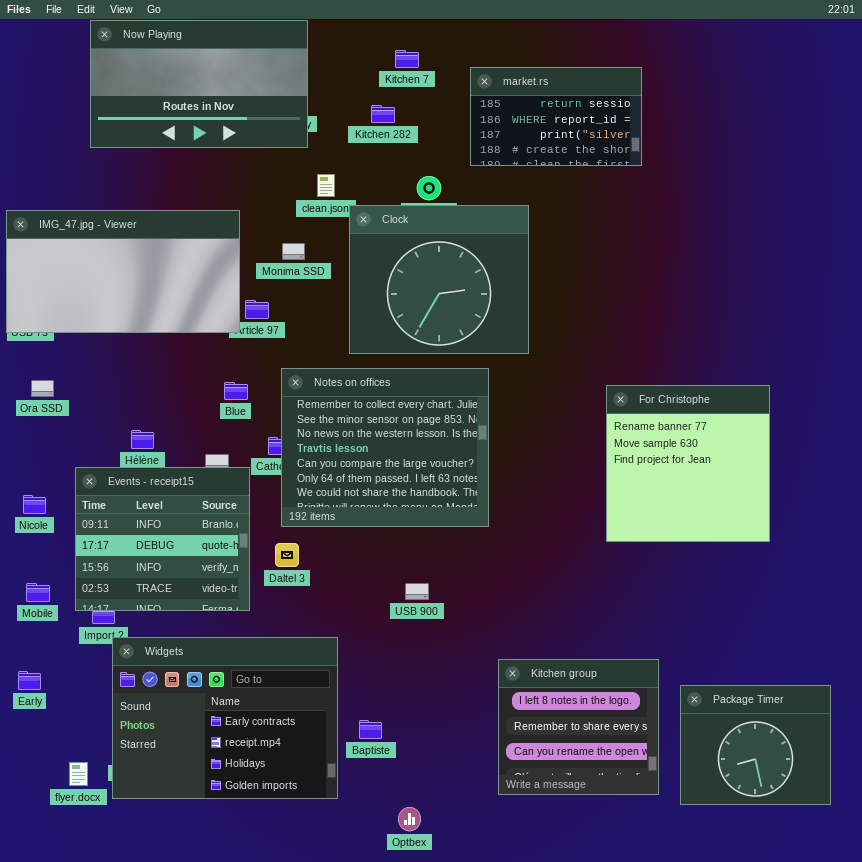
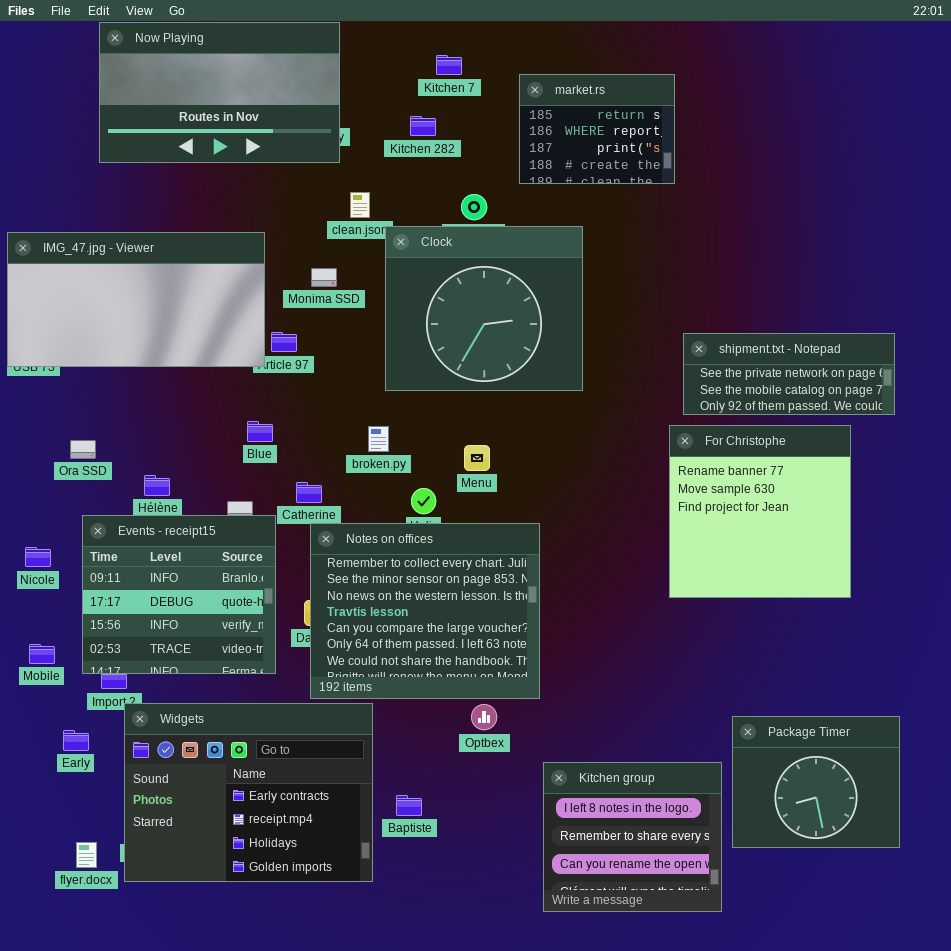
market.rs: [470,67,642,166] -> [519,74,675,184], resized
shipment.txt - Notepad: none -> [683,333,895,415], opened
Notes on offices: [281,368,489,527] -> [310,523,540,699], moved
Ora SSD: [31,380,54,397] -> [70,440,96,459], moved
Kitchen group: [498,659,659,795] -> [543,762,722,912], moved
Early: [18,671,41,690] -> [63,730,89,751], moved
Package Timer: [680,685,831,805] -> [732,716,900,848], moved
Optbex: [398,807,421,831] -> [471,704,497,730], moved

